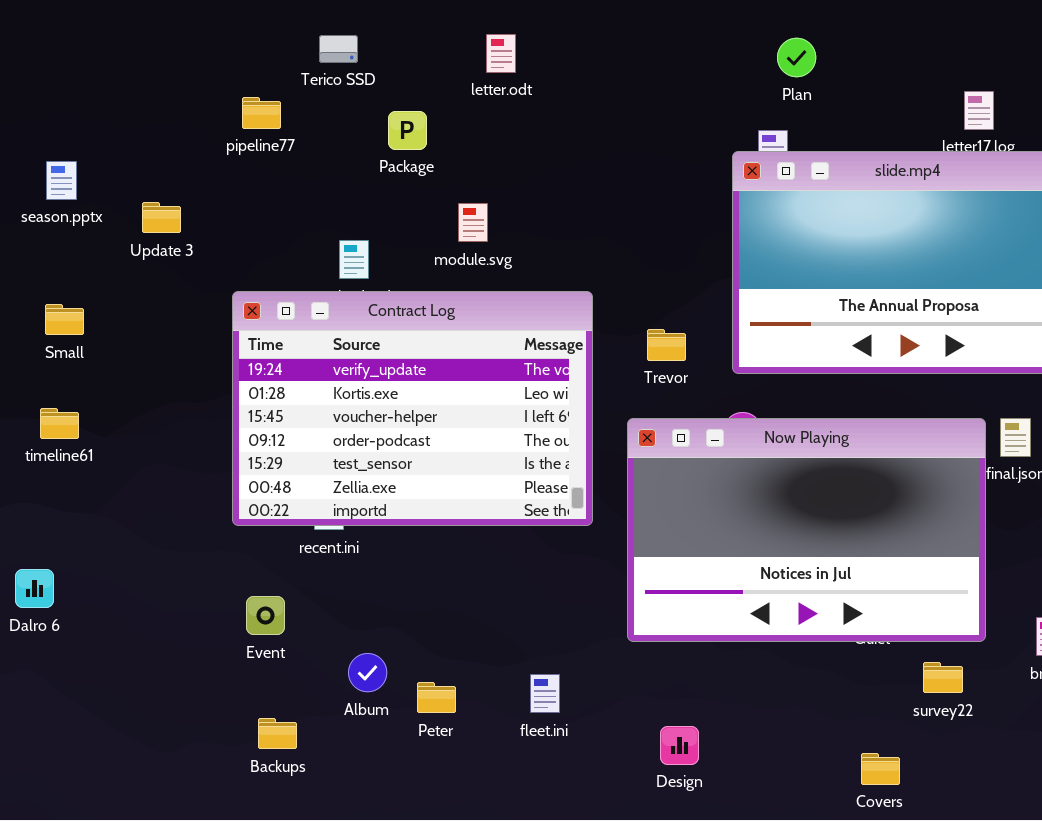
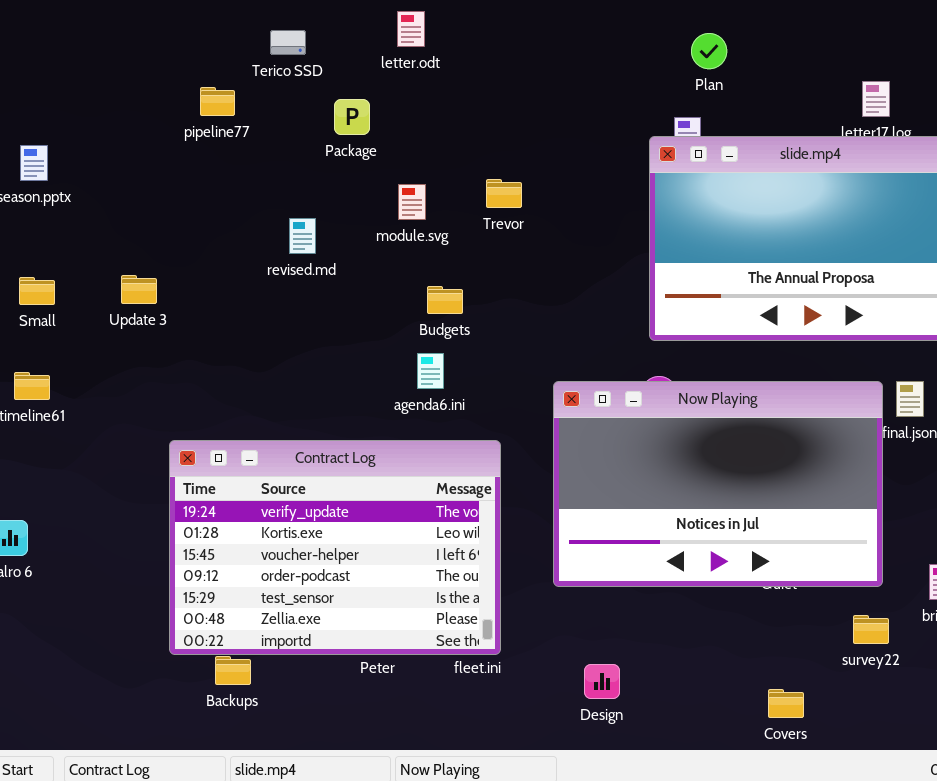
letter.odt: [486,34,516,73] -> [397,11,425,47], moved
Update 3: [142,202,181,233] -> [121,275,157,304], moved
Contract Log: [232,291,593,526] -> [169,440,501,655], moved
Trevor: [647,329,686,361] -> [486,179,522,208], moved
survey22: [923,662,963,693] -> [853,615,889,644], moved

